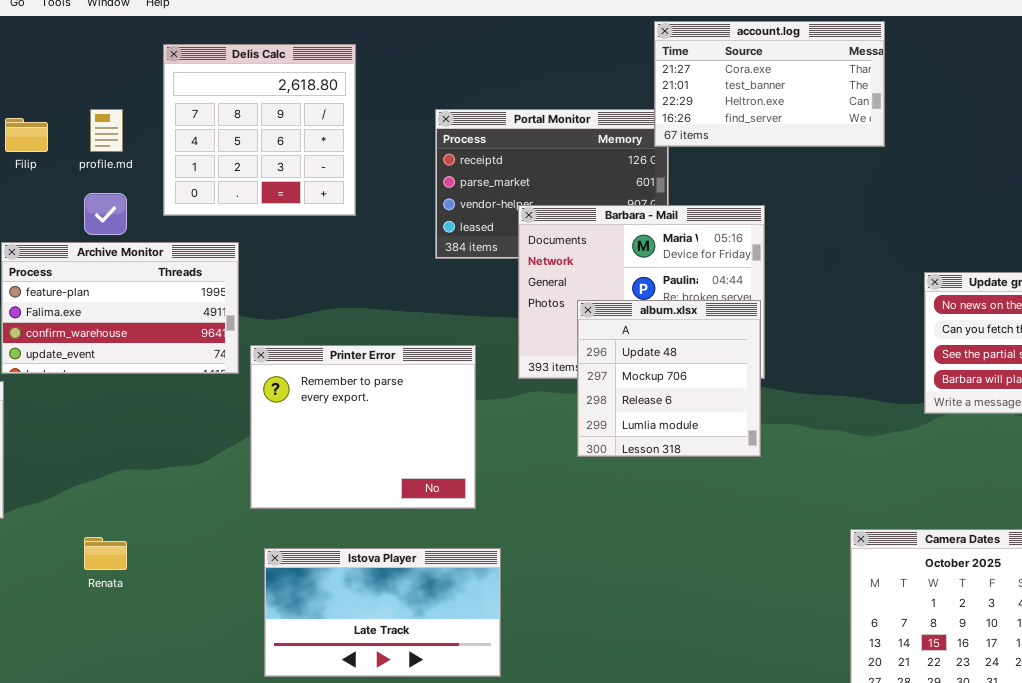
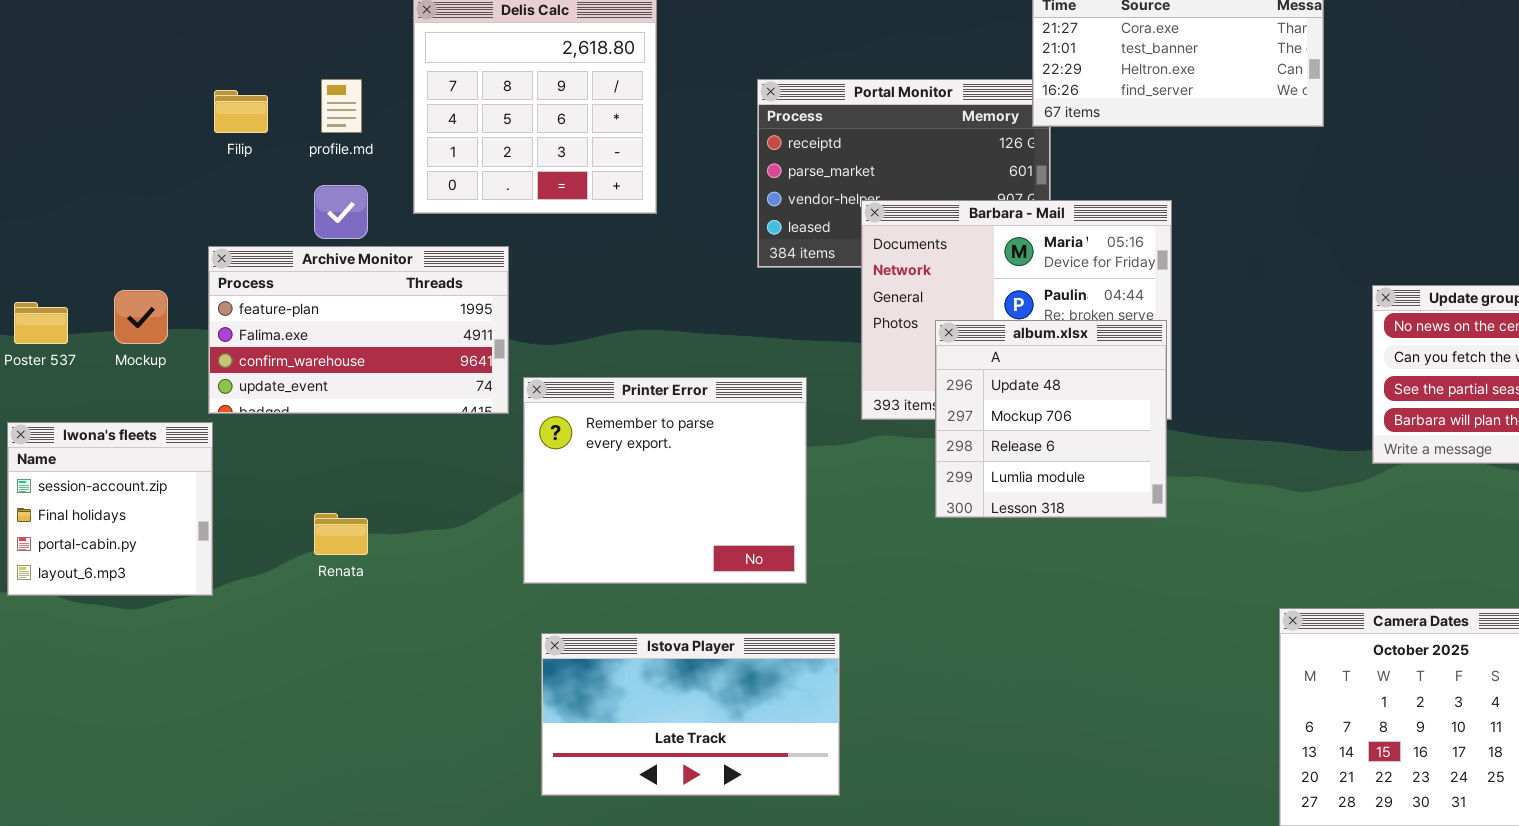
Renata: [84,537,127,570] -> [314,513,368,555], moved

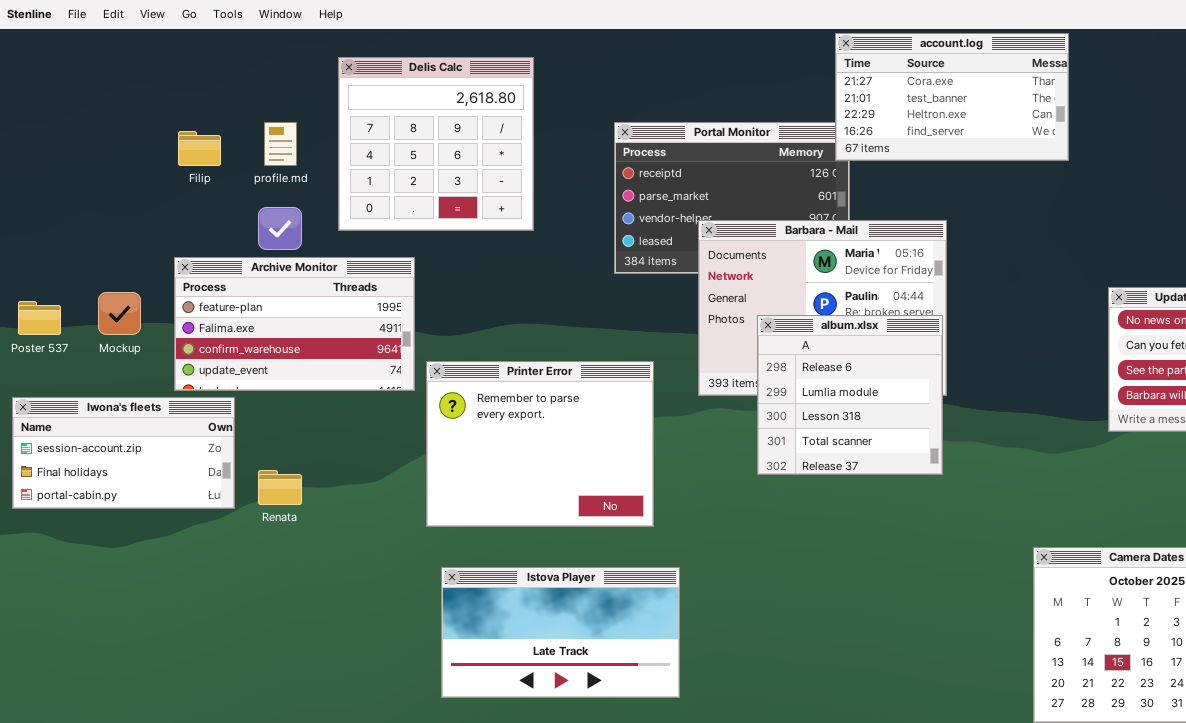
album.xlsx: [935,320,1167,518] -> [757,315,943,475], scrolled down 2 rows
Iwona's fleets: [7,422,213,596] -> [12,397,235,509], resized

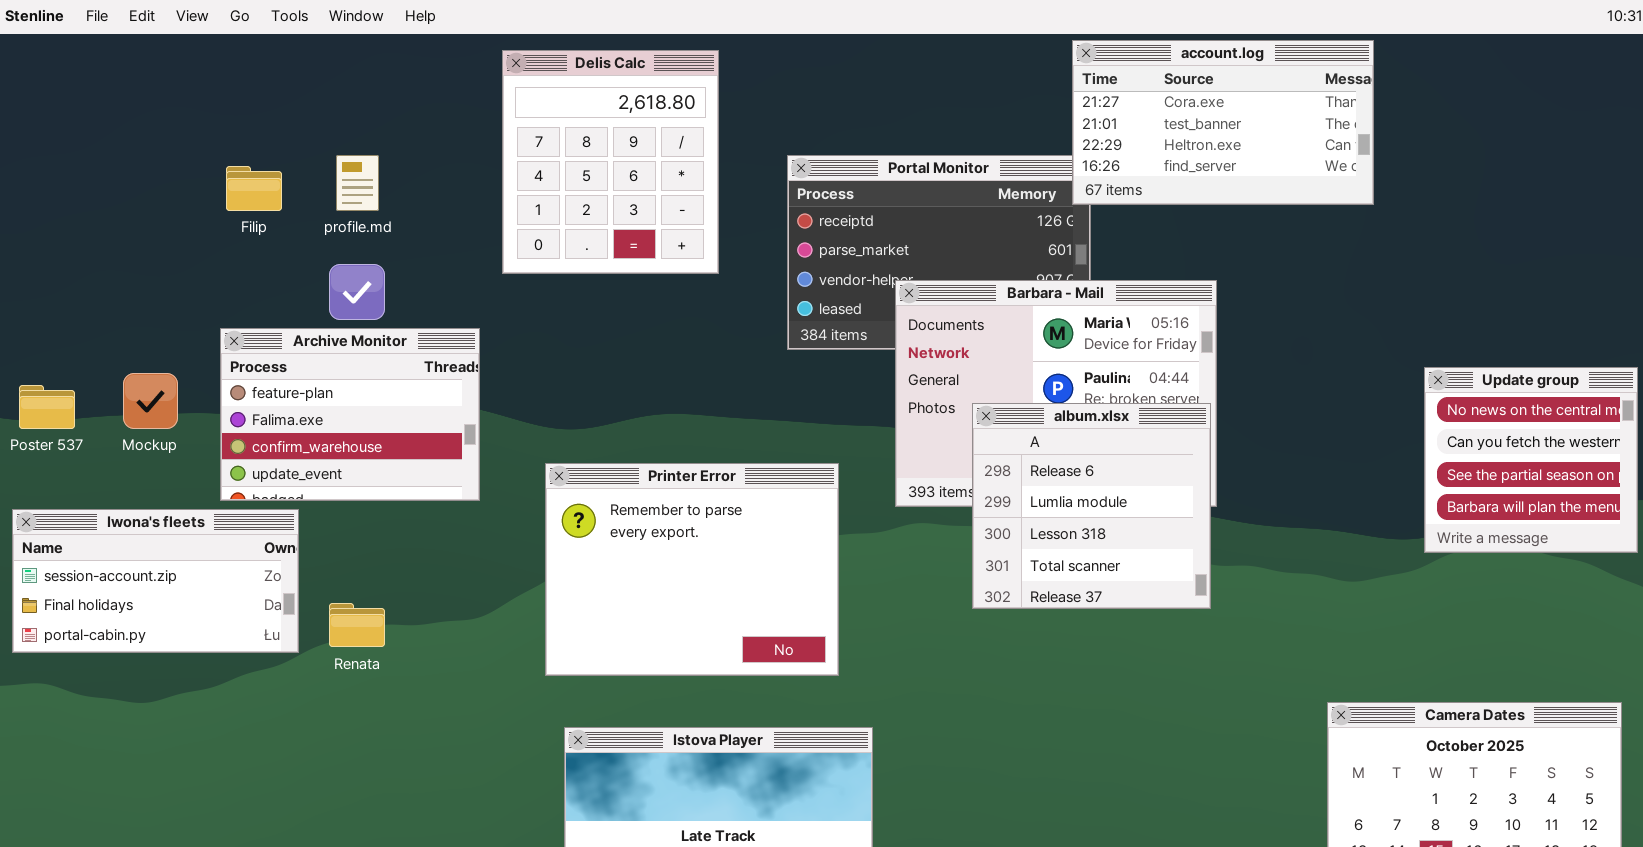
Delis Calc: [338,57,534,231] -> [502,50,719,274], moved, resized
Archive Monitor: [174,257,415,391] -> [220,328,480,501], resized

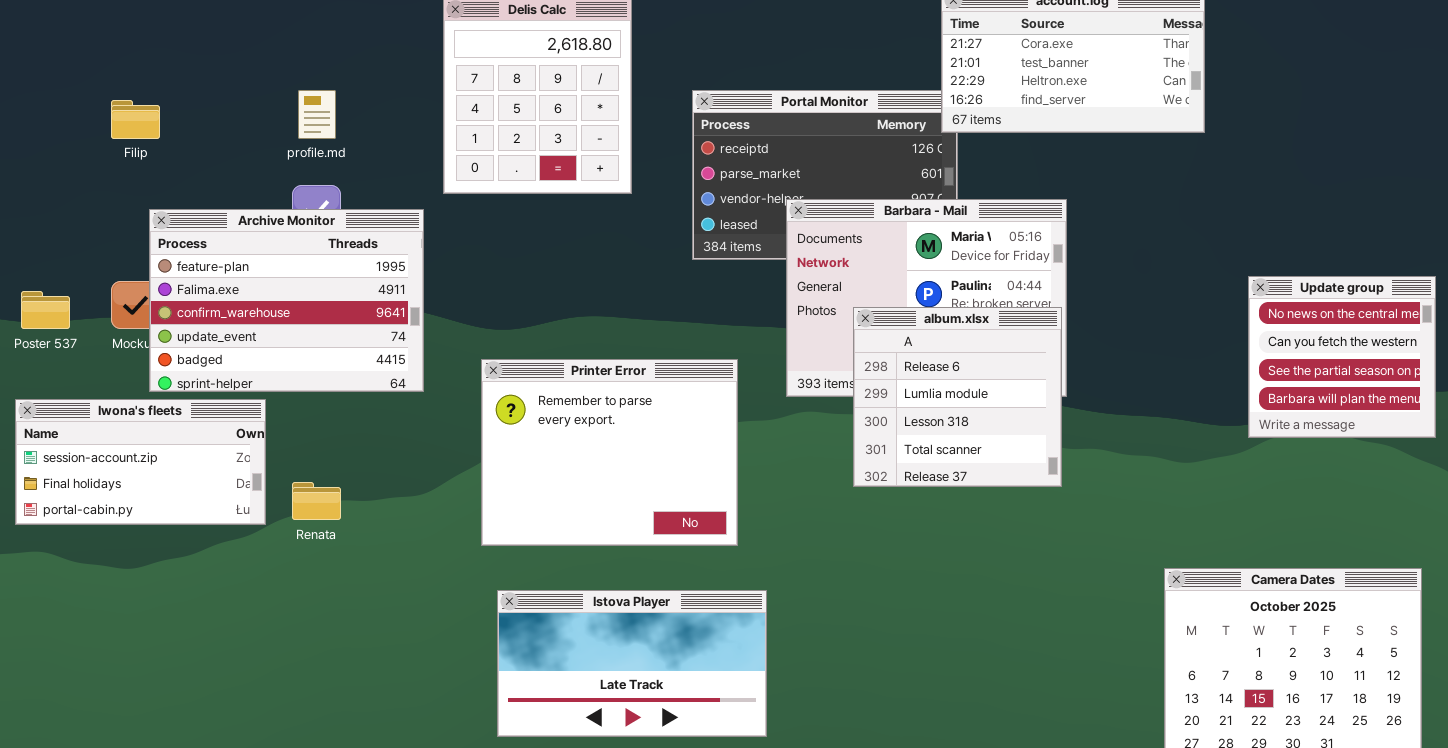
Filip: [226,166,282,211] -> [111,100,160,139], moved
Archive Monitor: [220,328,480,501] -> [149,209,424,392], resized

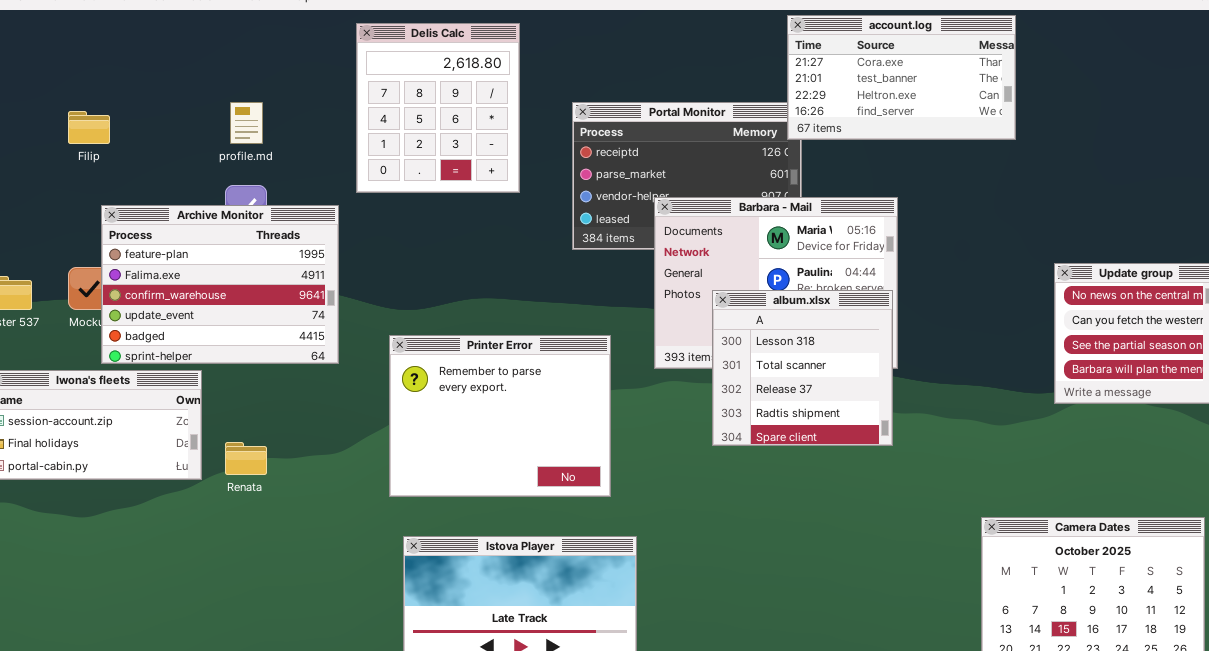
album.xlsx: [853,307,1062,487] -> [712,290,893,446], scrolled down 2 rows

